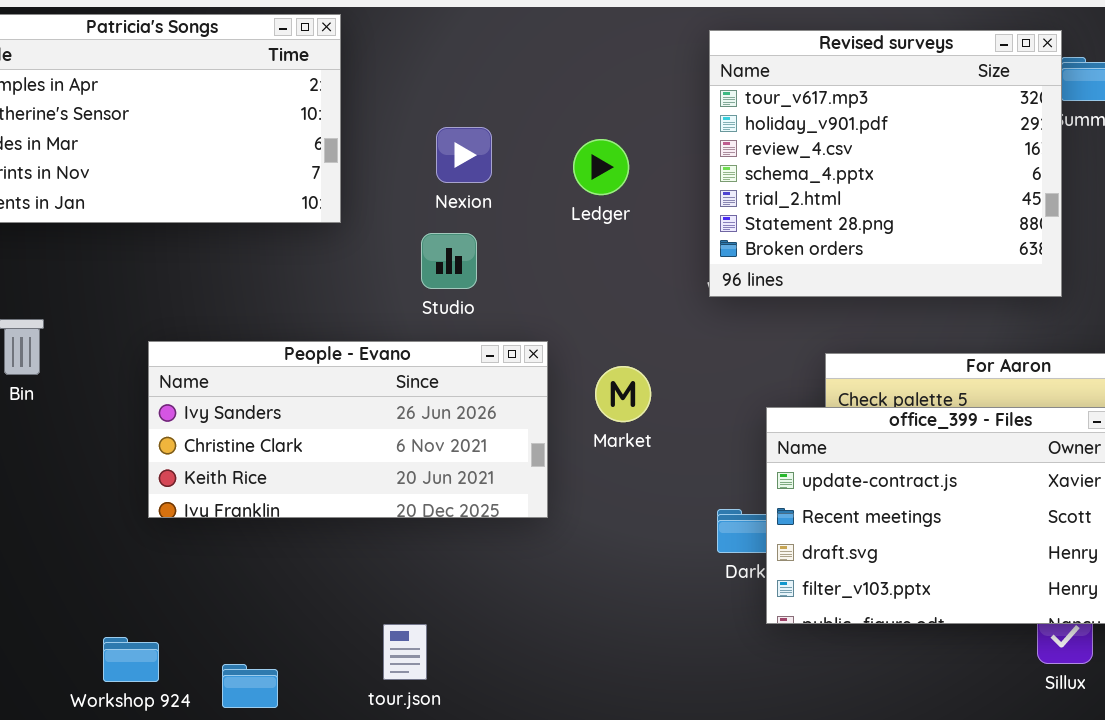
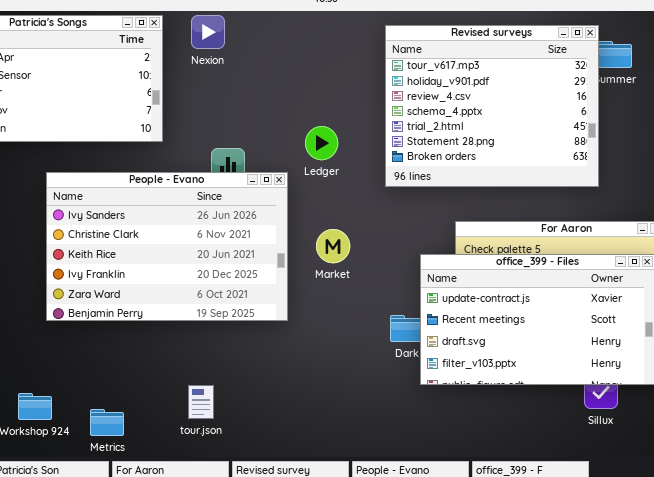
Nexion: [436,127,492,183] -> [191,15,225,49], moved
Ledger: [573,139,629,195] -> [305,126,338,160], moved
People - Evano: [148,341,548,518] -> [46,172,288,321], resized

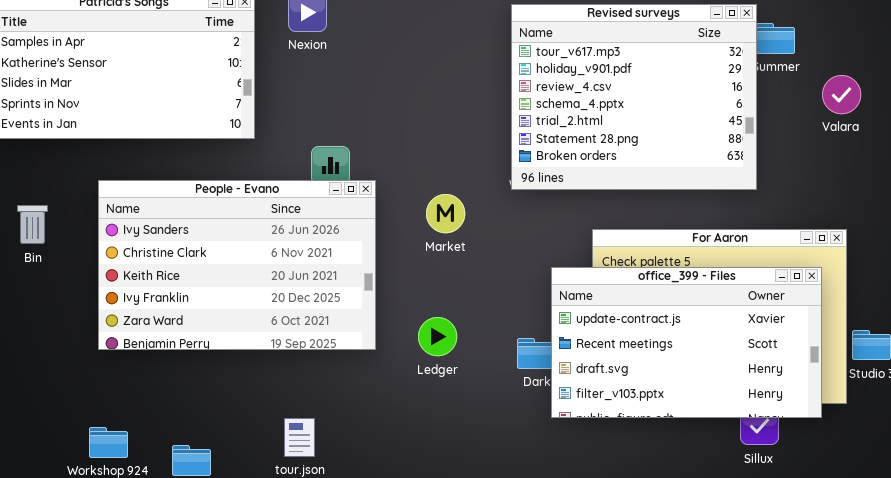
Ledger: [305,126,338,160] -> [418,317,457,356], moved
People - Evano: [46,172,288,321] -> [98,180,376,350], moved
Market: [316,229,350,263] -> [426,194,465,233], moved

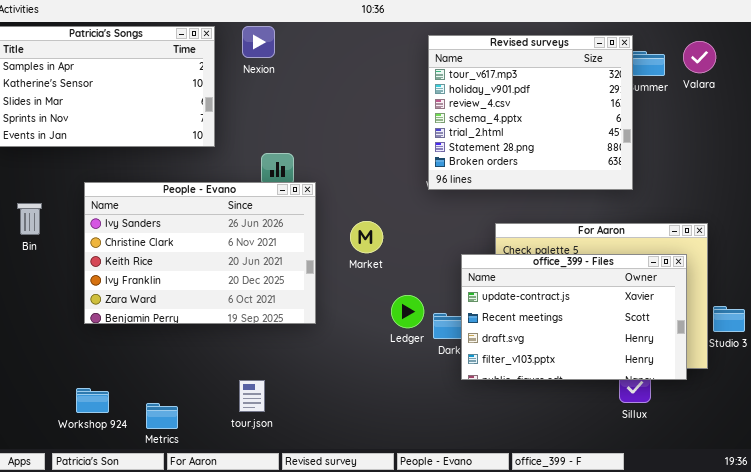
Valara: [822,75,861,114] -> [683,41,716,73], moved
Market: [426,194,465,233] -> [350,221,383,253], moved
Ledger: [418,317,457,356] -> [391,295,424,328], moved

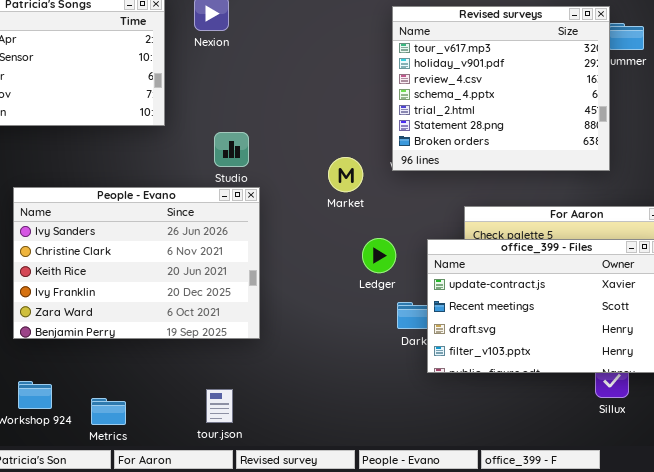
People - Evano: [84,182,316,324] -> [13,187,260,339], moved
Market: [350,221,383,253] -> [328,157,363,192], moved
Ledger: [391,295,424,328] -> [362,238,396,273], moved
tour.json: [239,380,265,412] -> [206,389,233,423], moved

